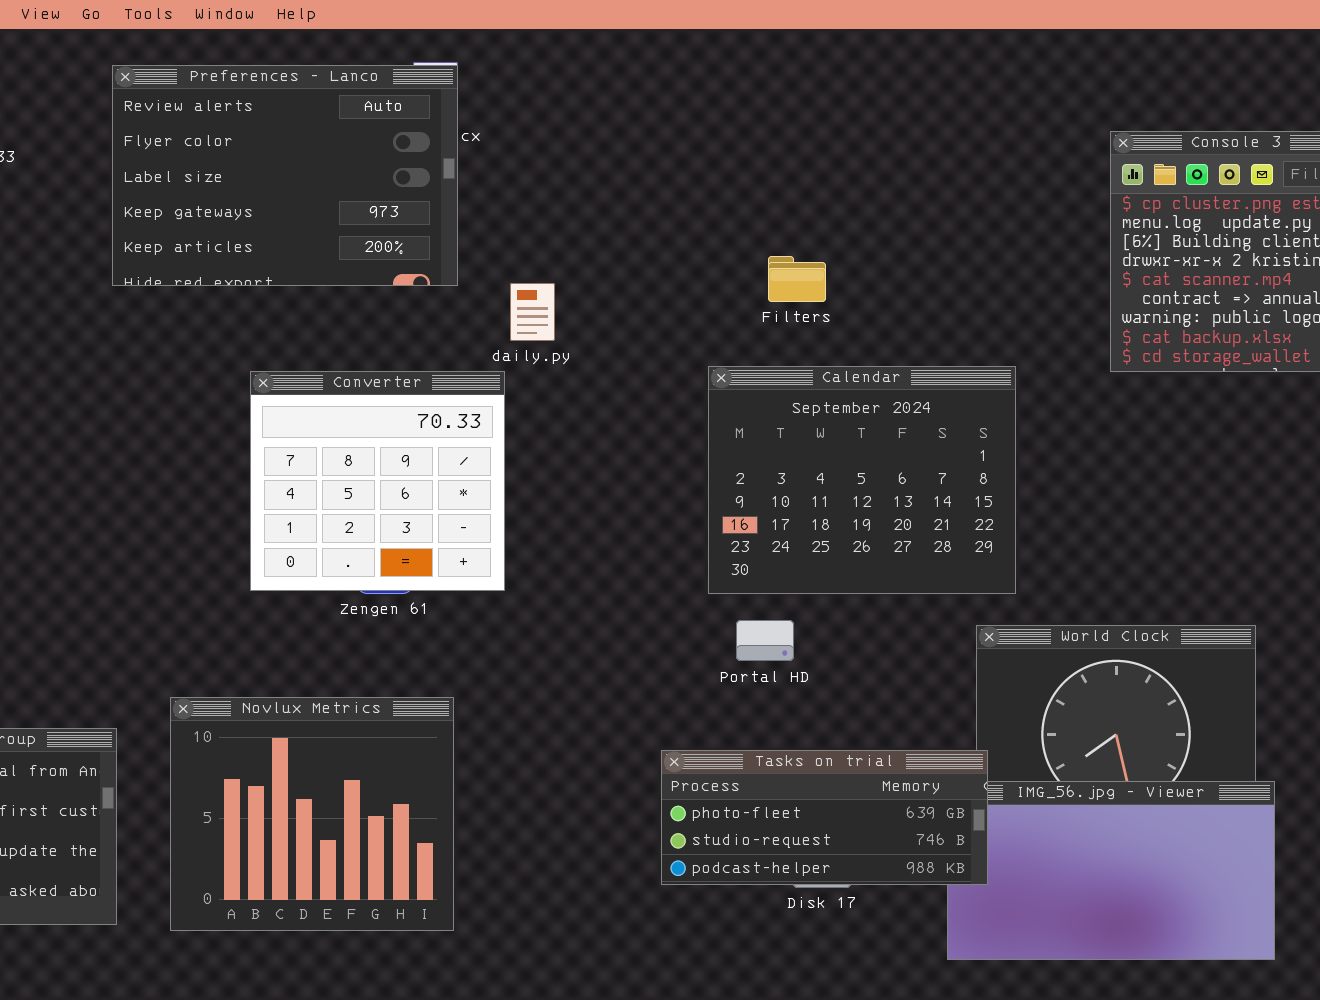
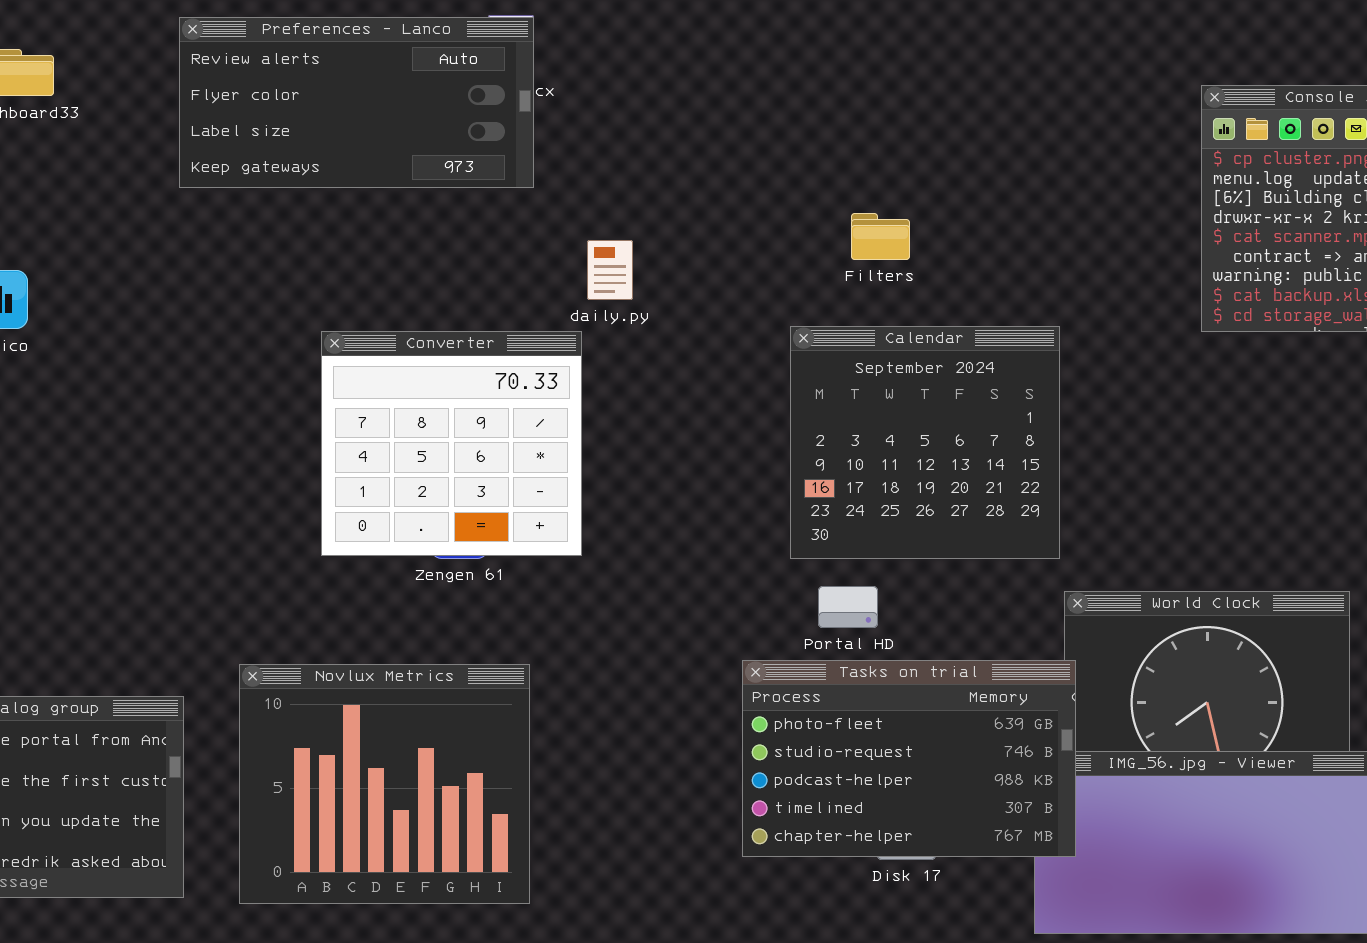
Preferences - Lanco: [112,65,458,286] -> [179,17,534,188], resized
Calendar: [708,366,1016,594] -> [790,326,1060,559], resized
Tasks on trial: [661,750,988,885] -> [742,660,1076,857], resized

